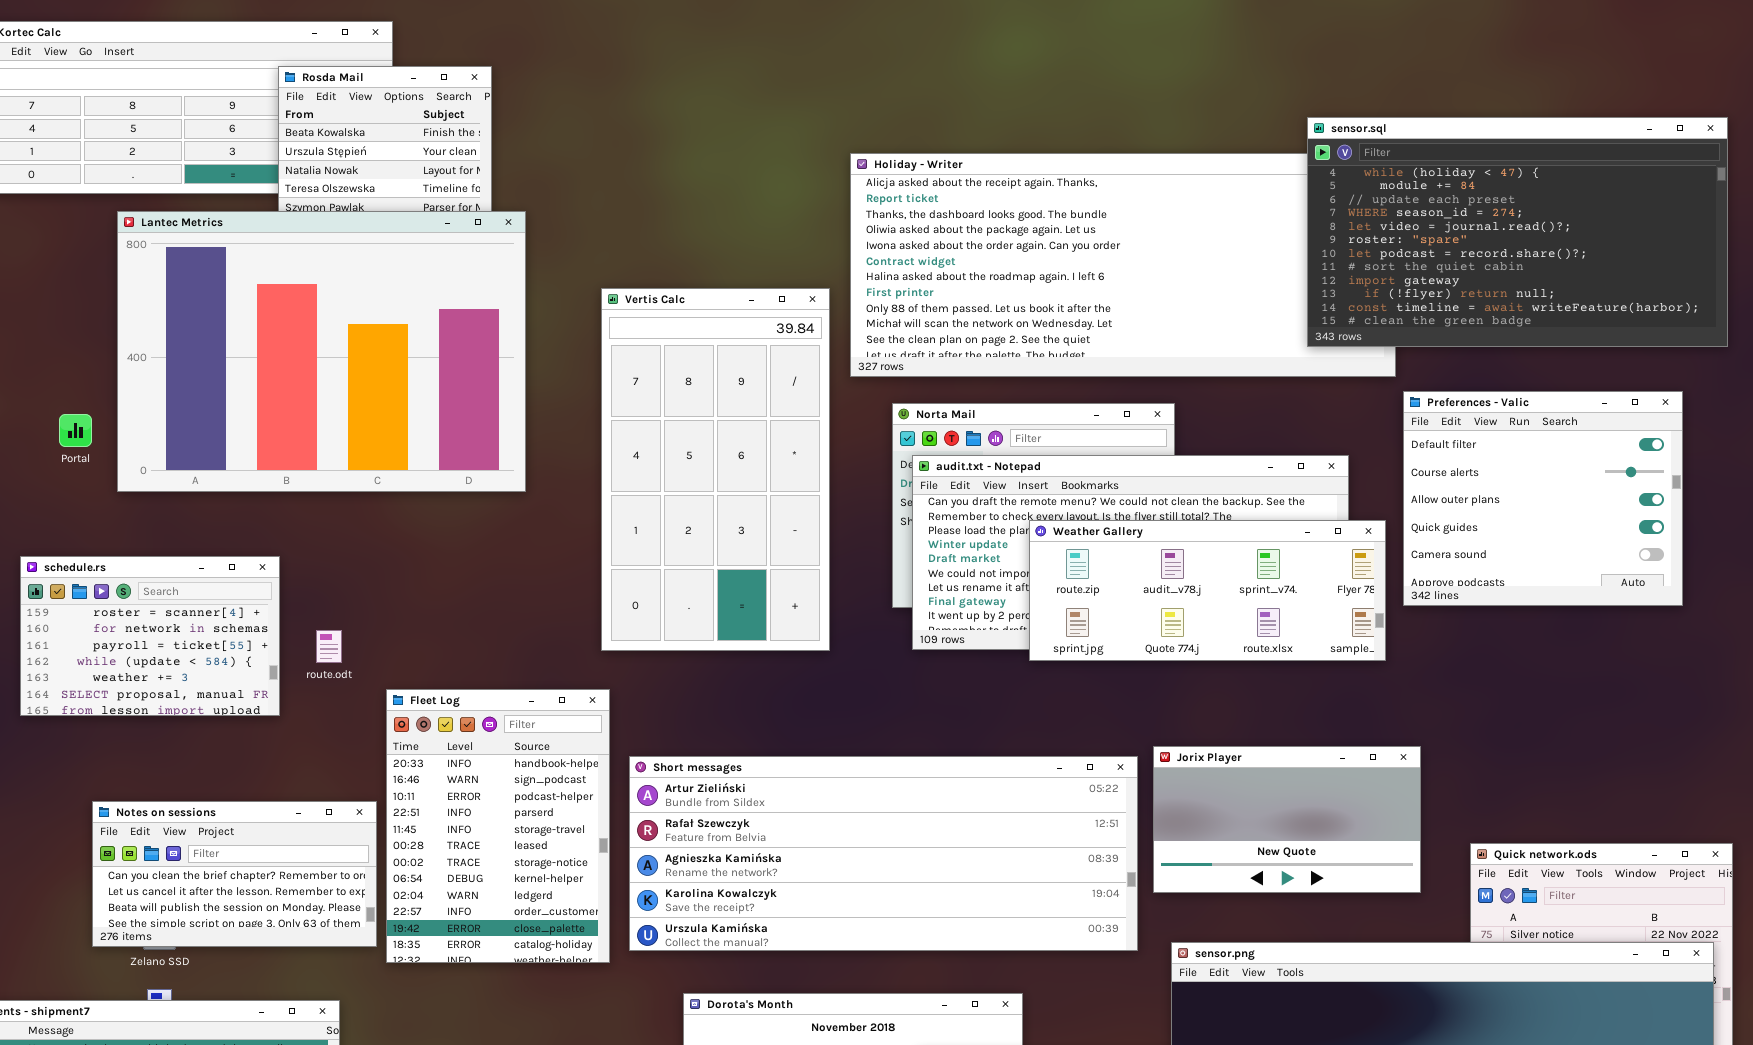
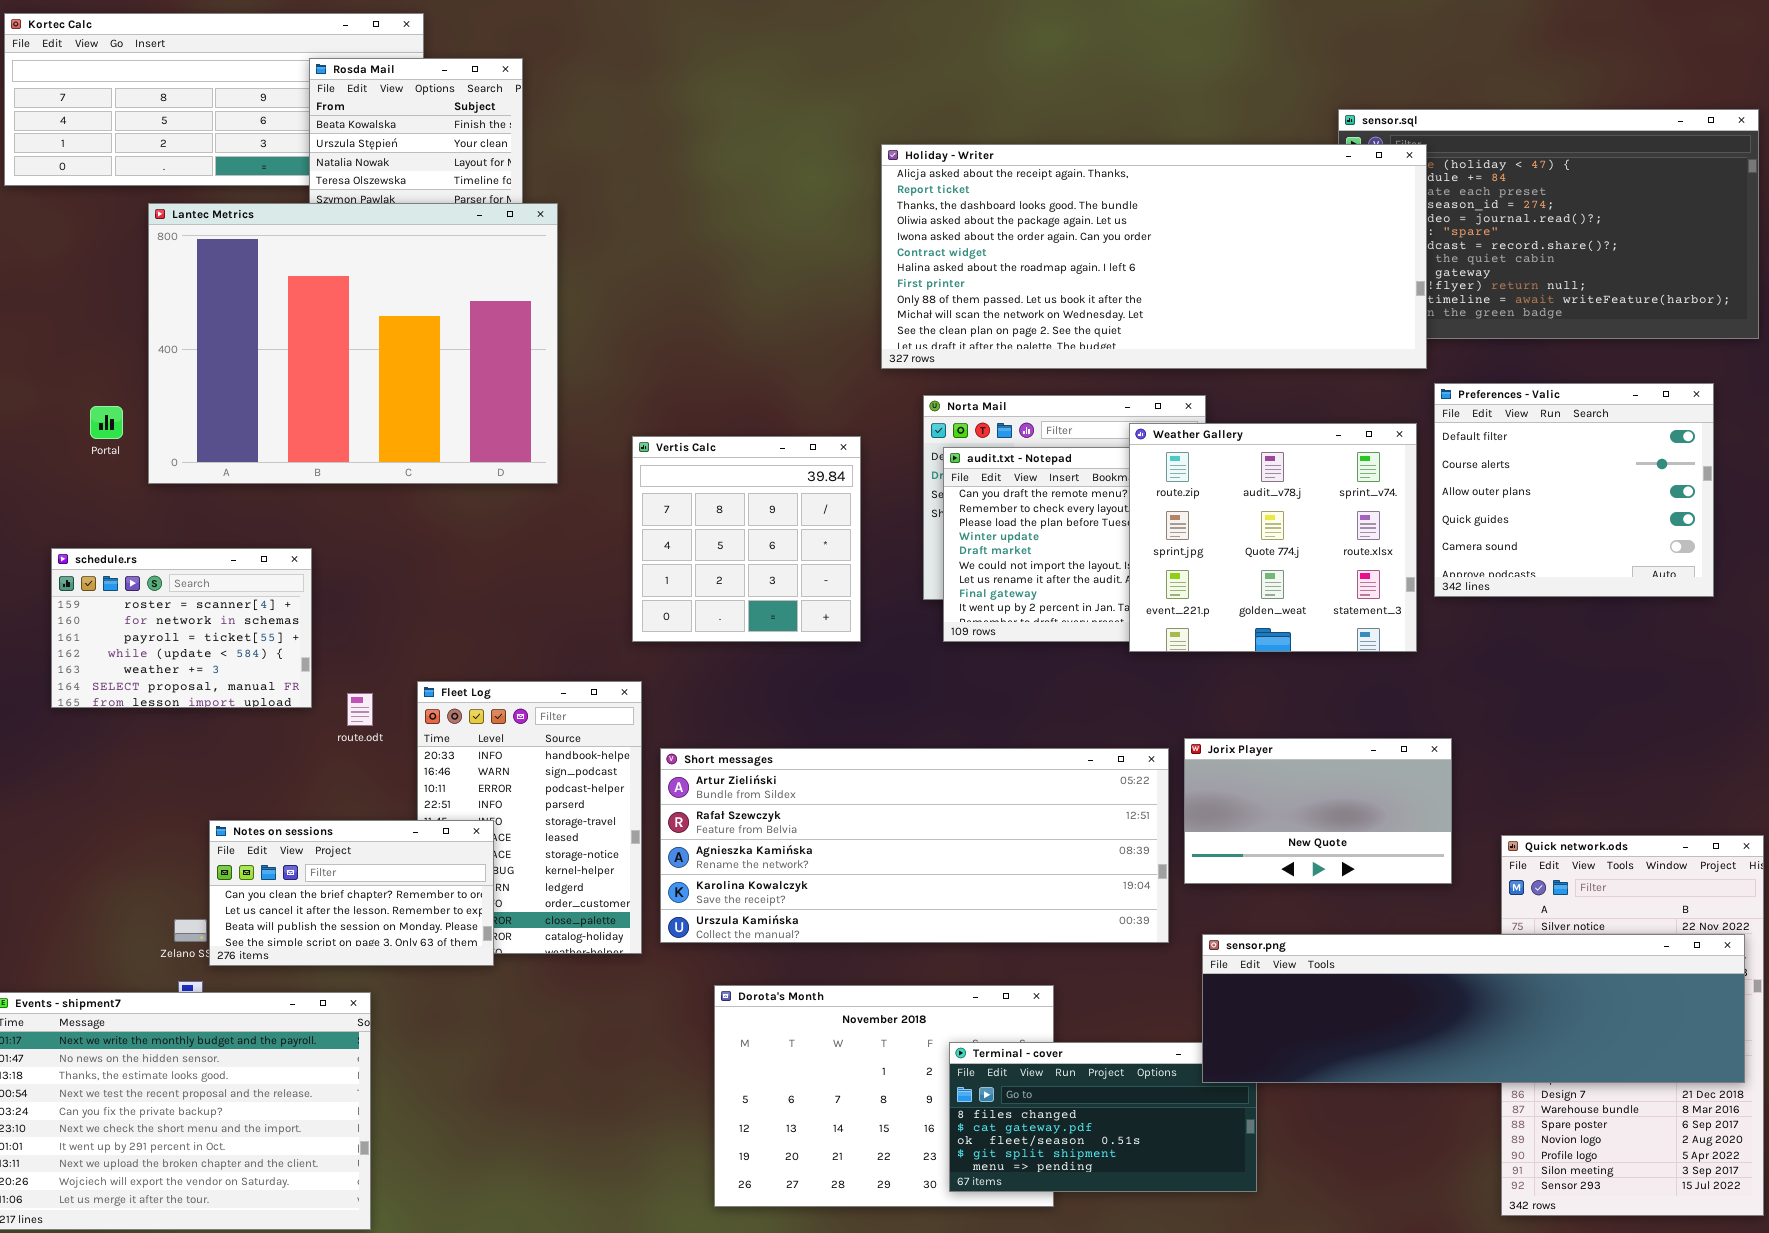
Holiday - Writer: [850,153,1396,377] -> [881,144,1427,369], raised
Vertis Calc: [601,288,830,651] -> [632,436,861,642], resized
Weather Gallery: [1029,520,1386,661] -> [1129,423,1417,652], resized
route.odt: [316,630,342,663] -> [347,693,373,726], moved
Notes on sessions: [92,801,377,947] -> [209,820,494,966], moved

